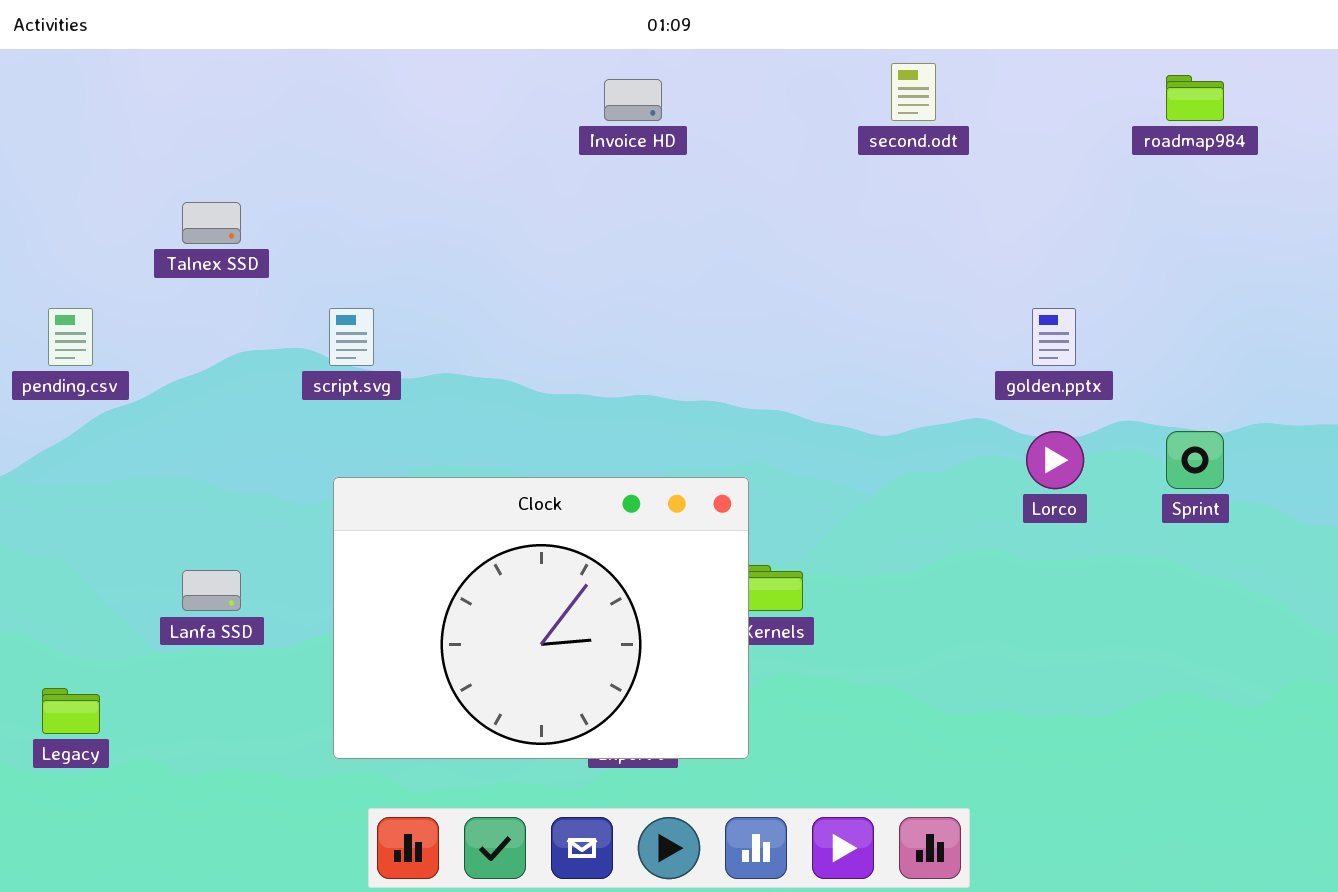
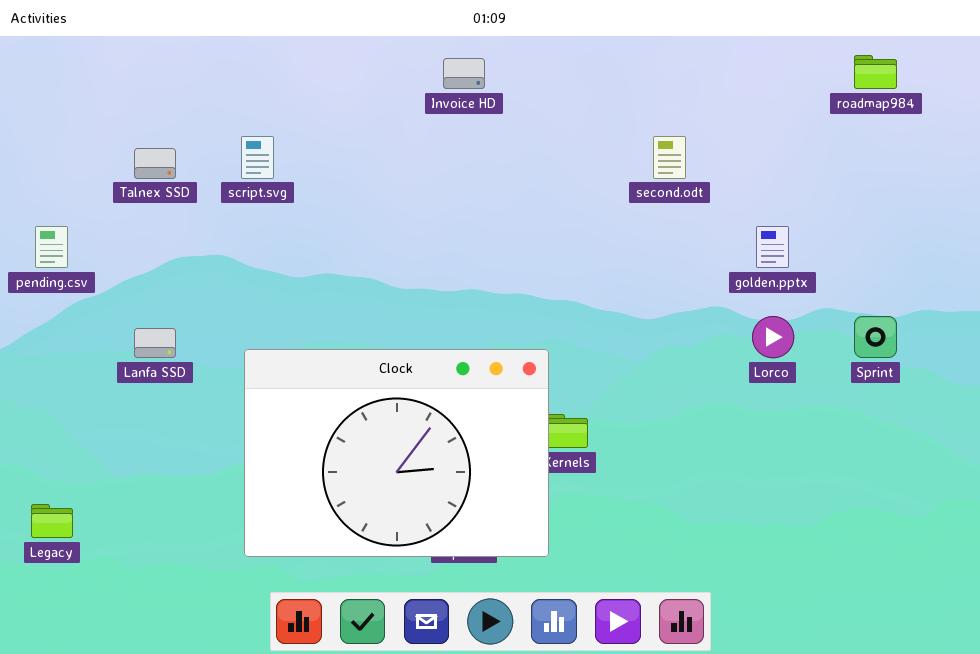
second.odt: [891,63,936,121] -> [653,136,686,179], moved
script.svg: [329,308,374,366] -> [241,136,274,179], moved
Lanfa SSD: [182,570,241,611] -> [134,328,176,358], moved

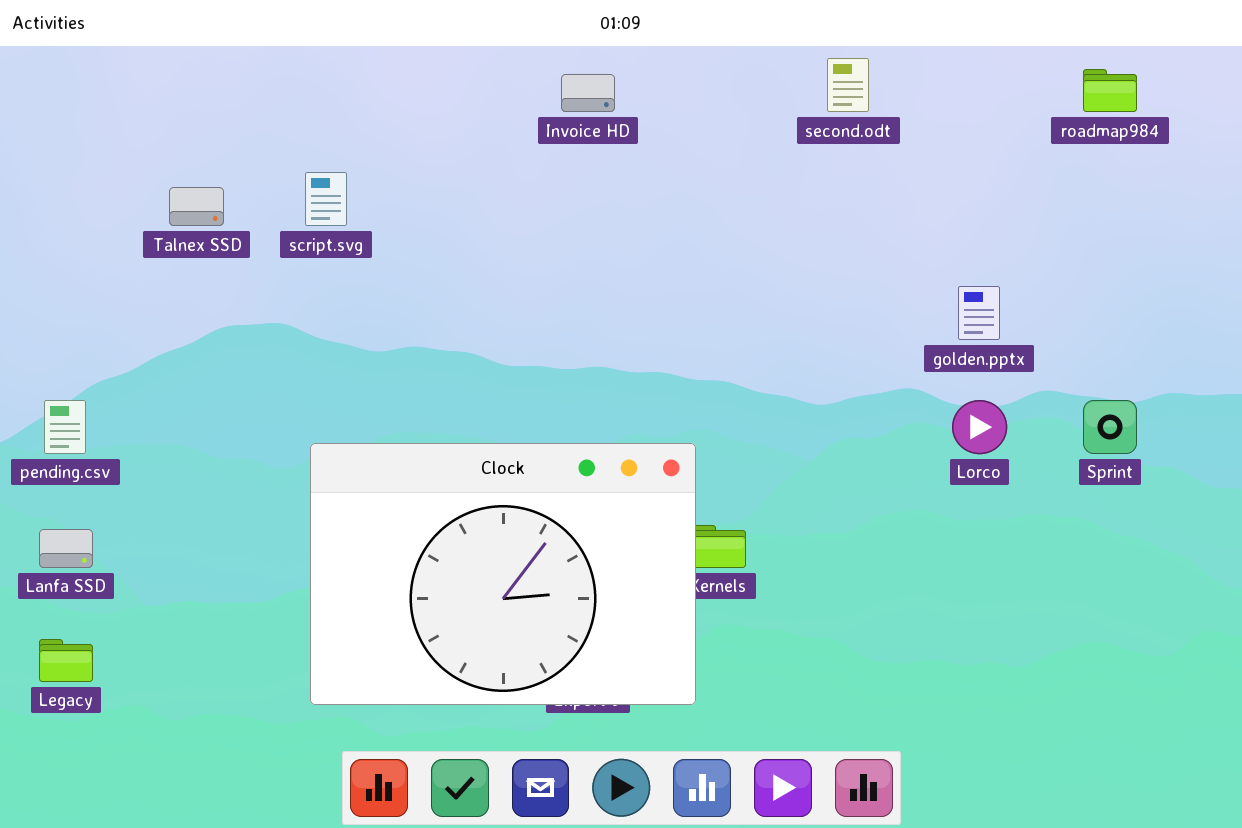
second.odt: [653,136,686,179] -> [827,58,869,112], moved
pending.csv: [35,226,68,268] -> [44,400,86,454], moved
Lanfa SSD: [134,328,176,358] -> [39,529,93,568], moved

